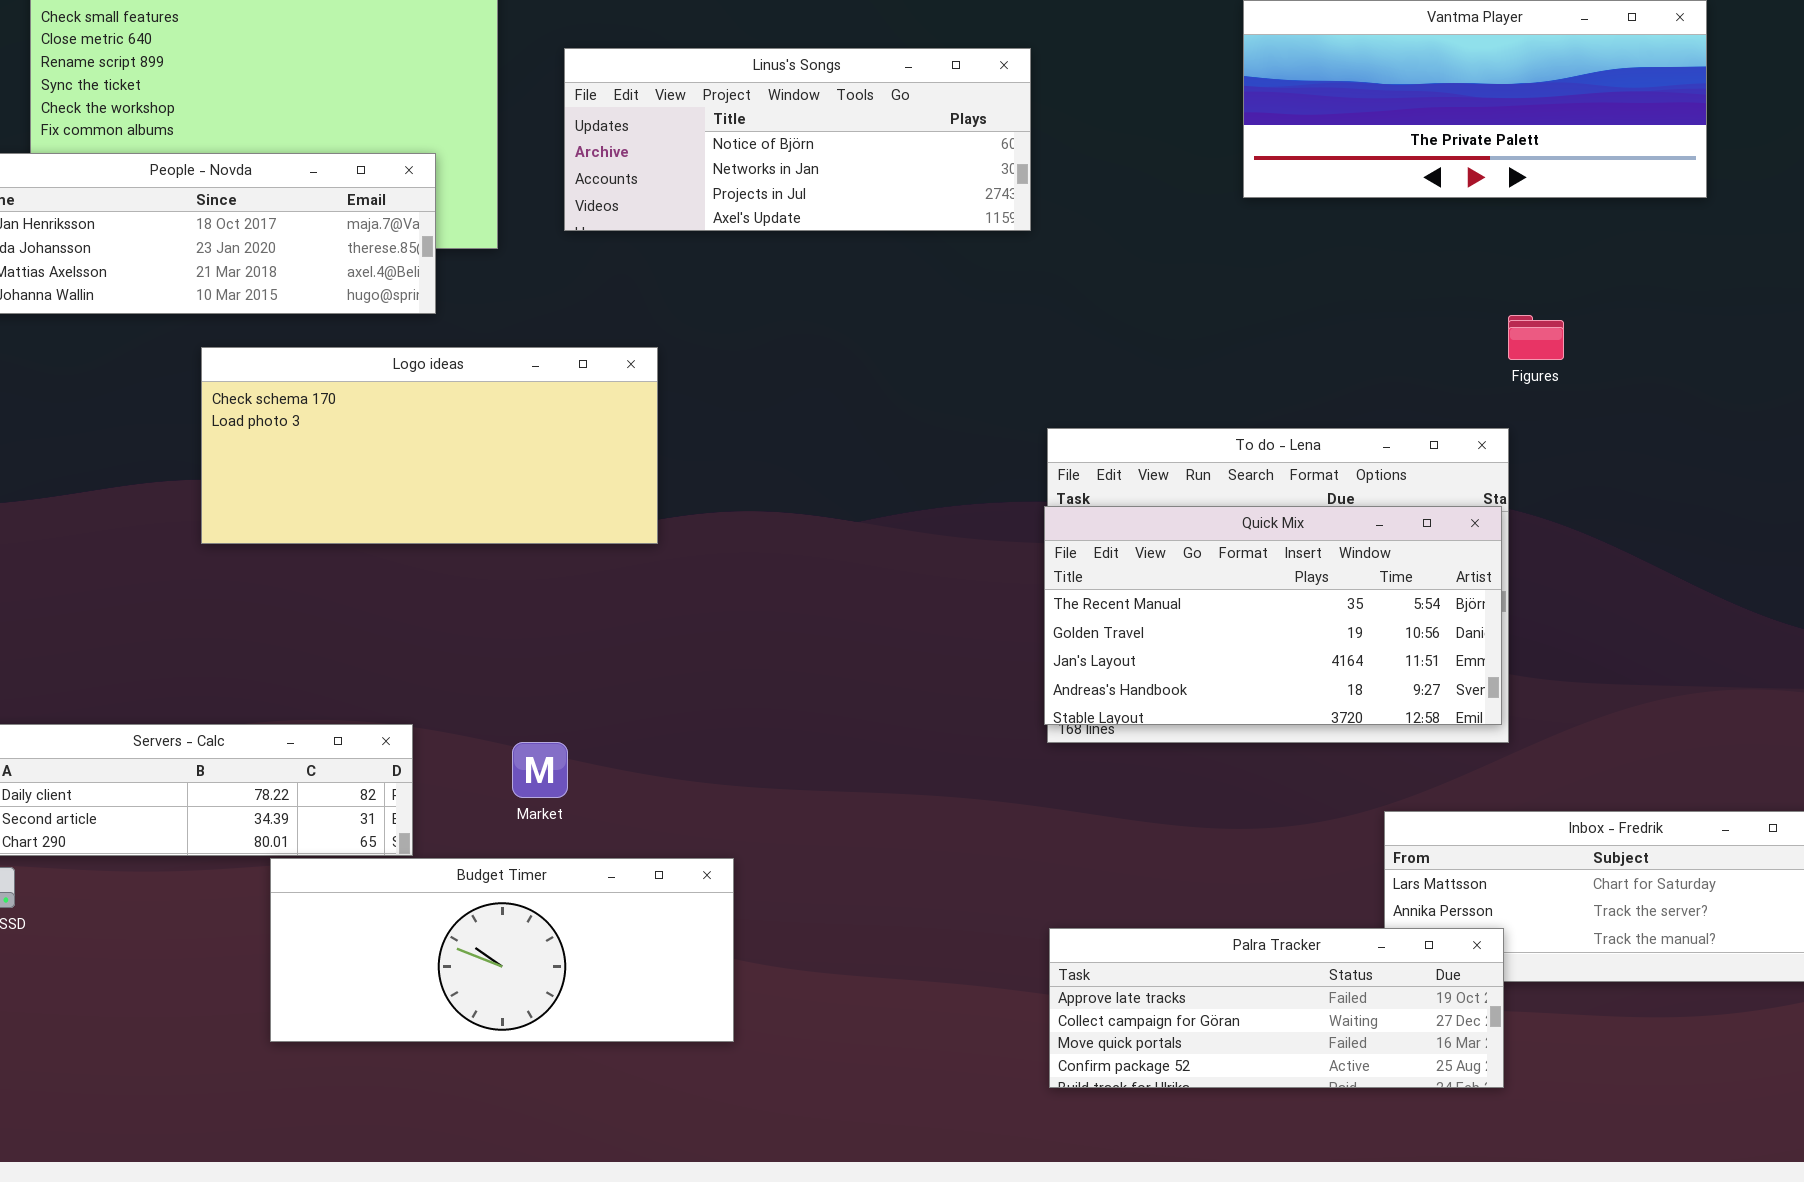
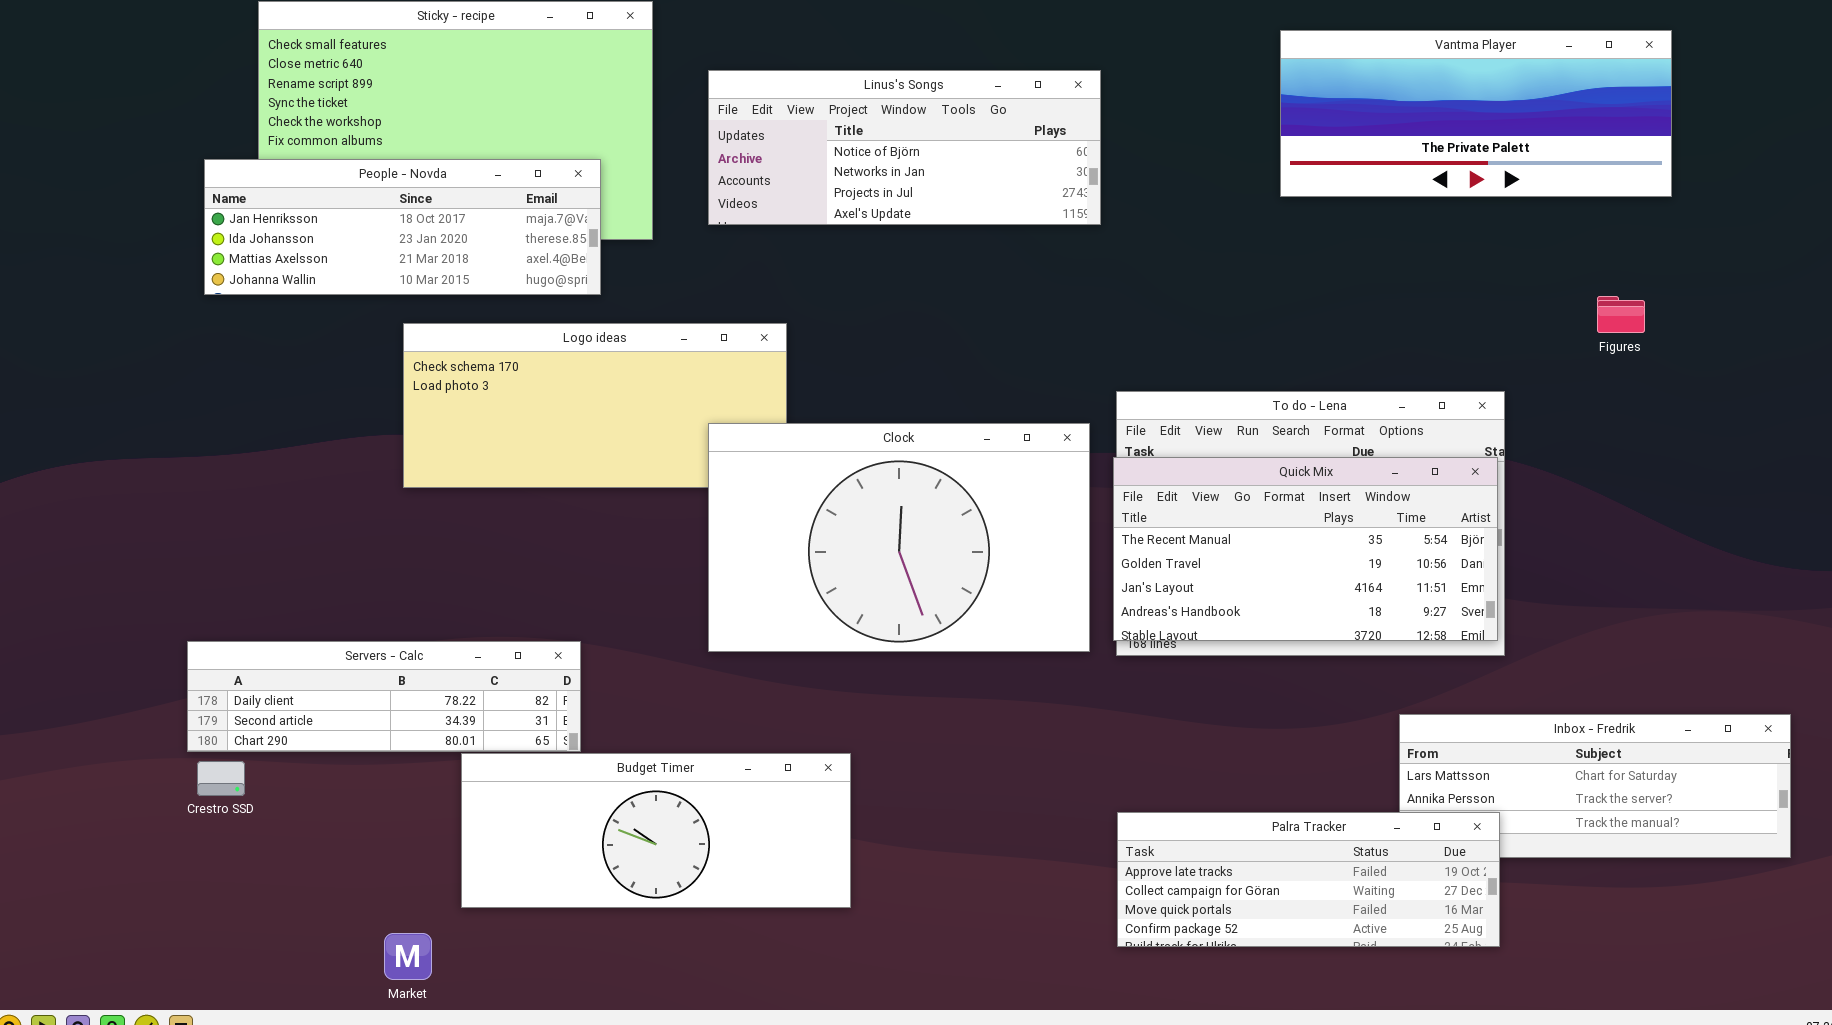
Figures: [1508,315,1564,360] -> [1597,296,1645,333], moved
Clock: none -> [708,423,1090,652], opened
Market: [512,742,568,798] -> [384,933,432,980], moved

